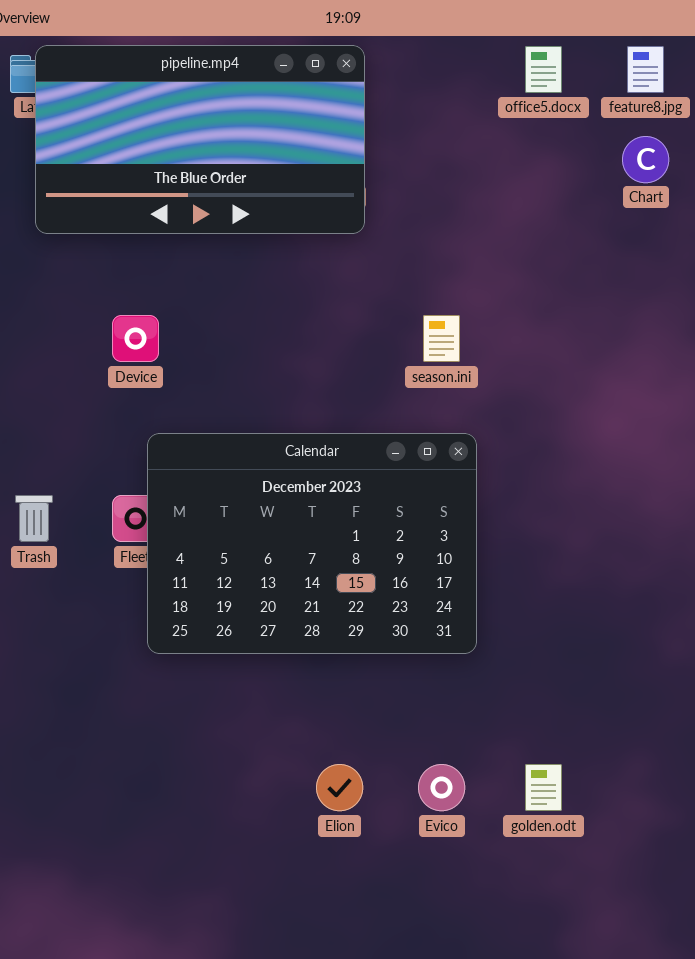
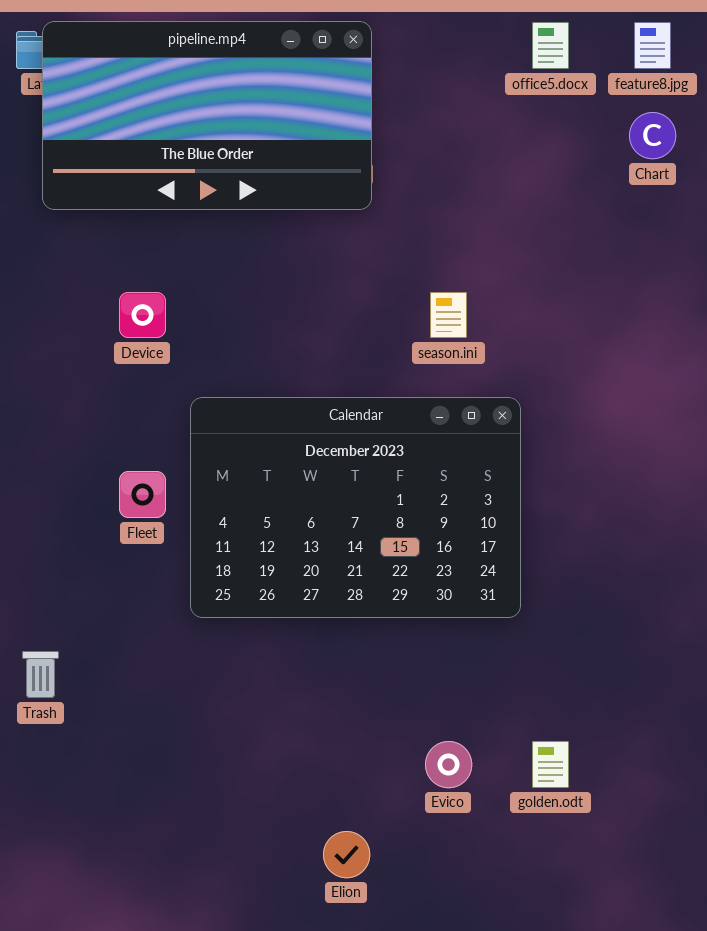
Calendar: [147,433,477,654] -> [190,397,521,618], moved
Trash: [15,495,53,542] -> [22,651,59,698], moved
Elion: [316,764,363,811] -> [323,831,370,878], moved

